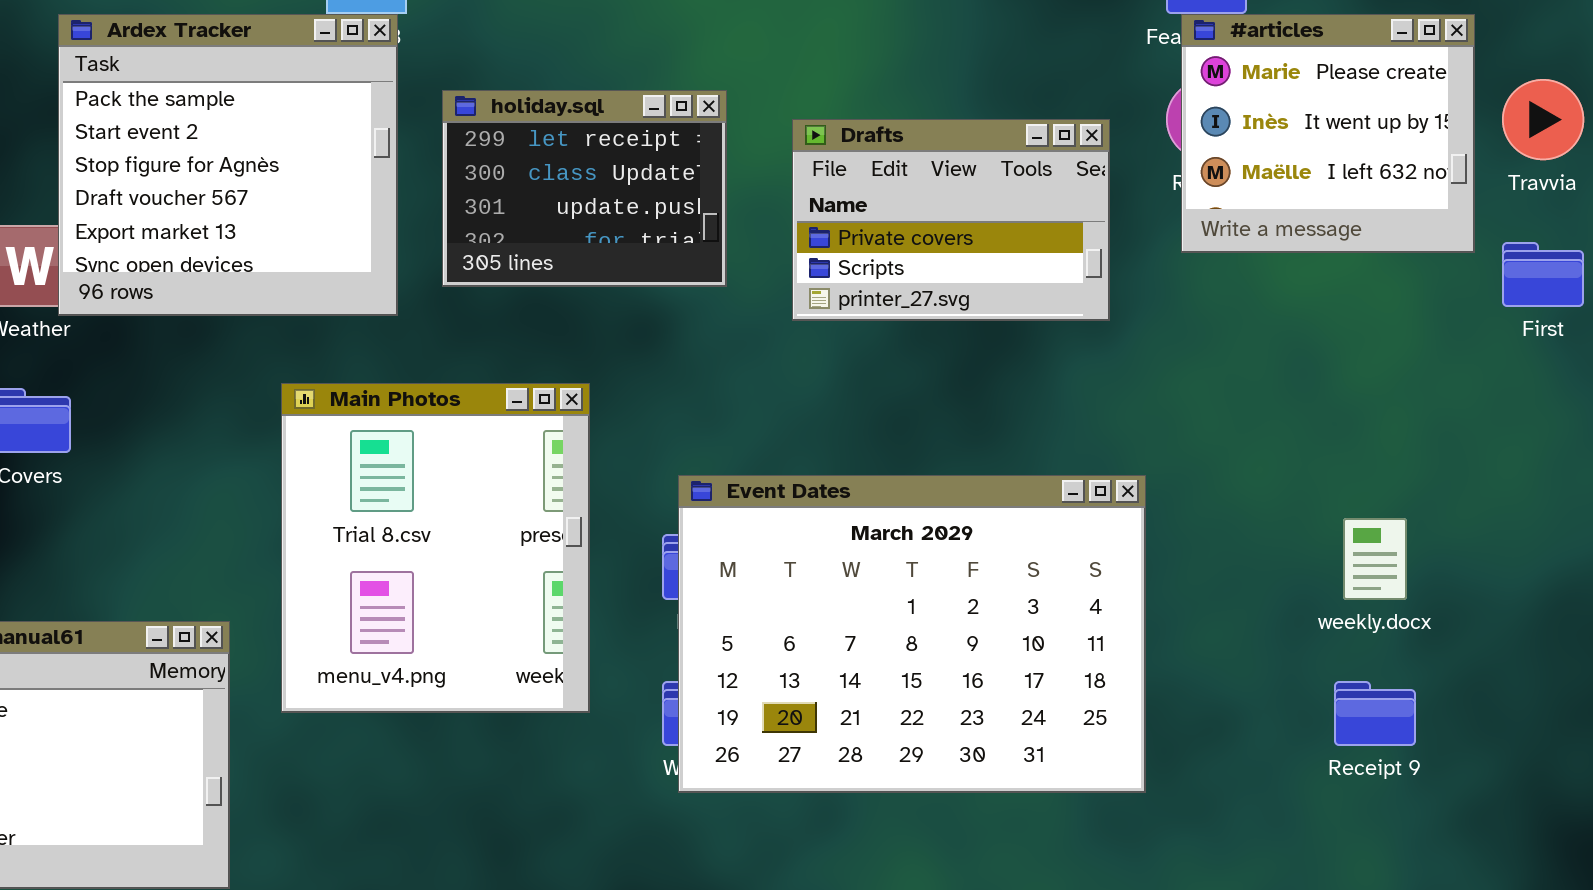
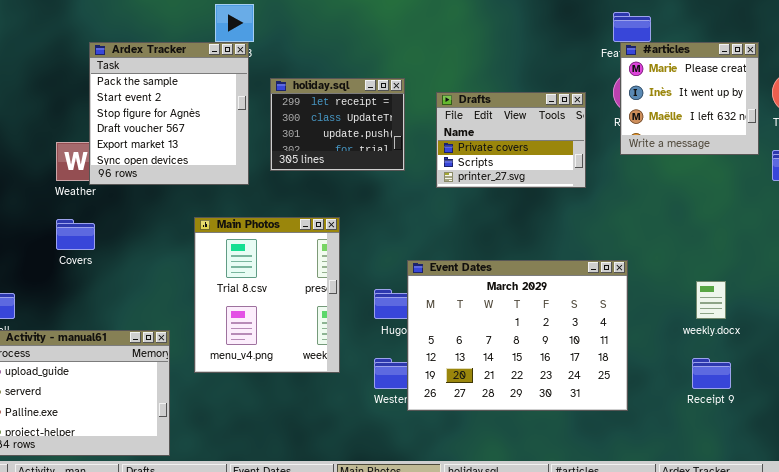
Event Dates: [678,475,1146,793] -> [407,260,628,411], moved

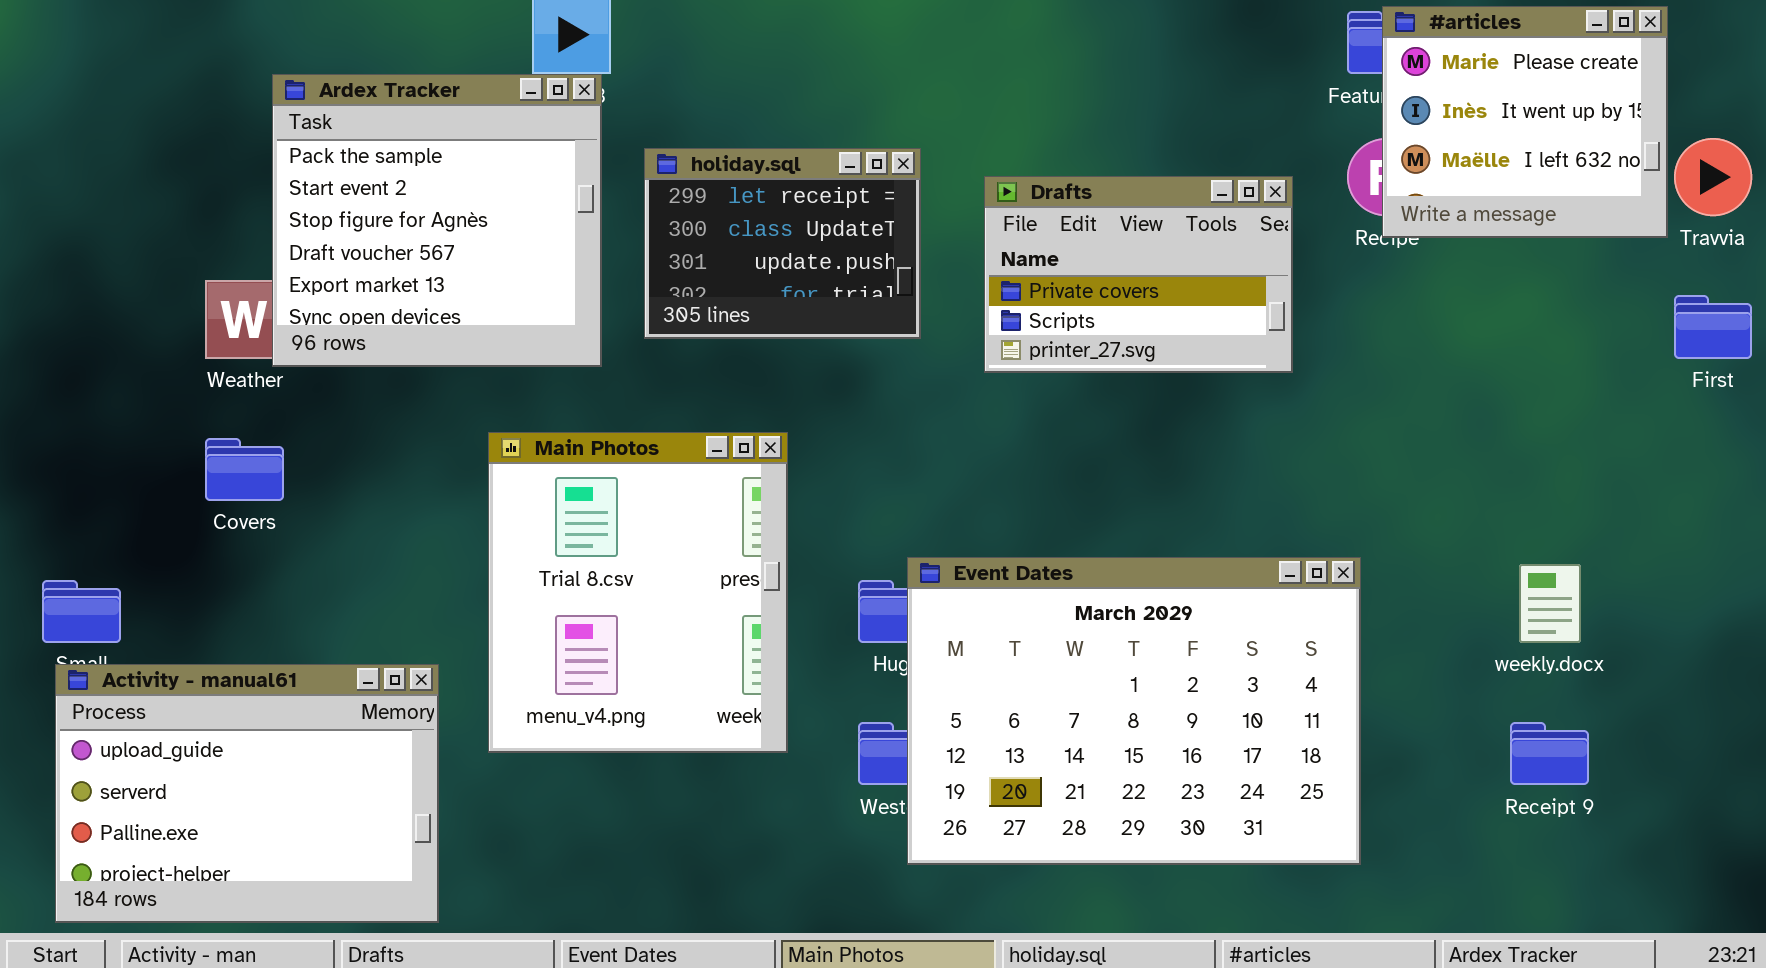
#articles: [620,42,759,155] -> [1382,6,1668,238], moved
Event Dates: [407,260,628,411] -> [907,557,1361,865], moved

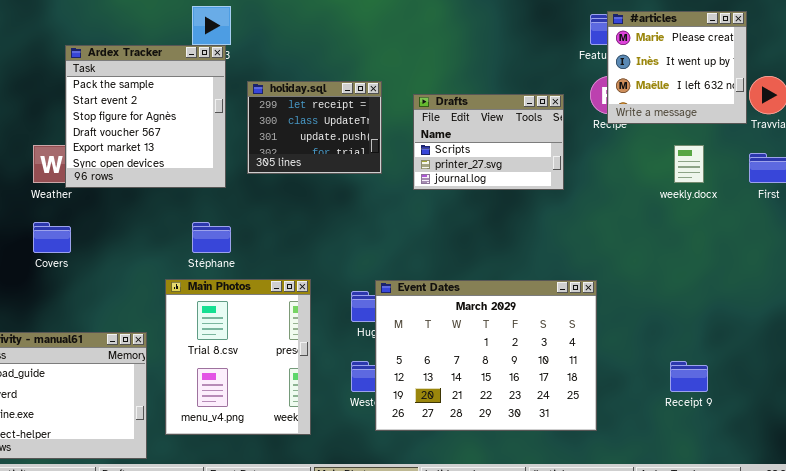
Drafts: [984,176,1293,373] -> [413,94,564,190], scrolled down 1 row
Main Photos: [488,432,788,753] -> [165,279,311,435], moved
weekly.docx: [1519,564,1581,643] -> [674,145,704,183], moved

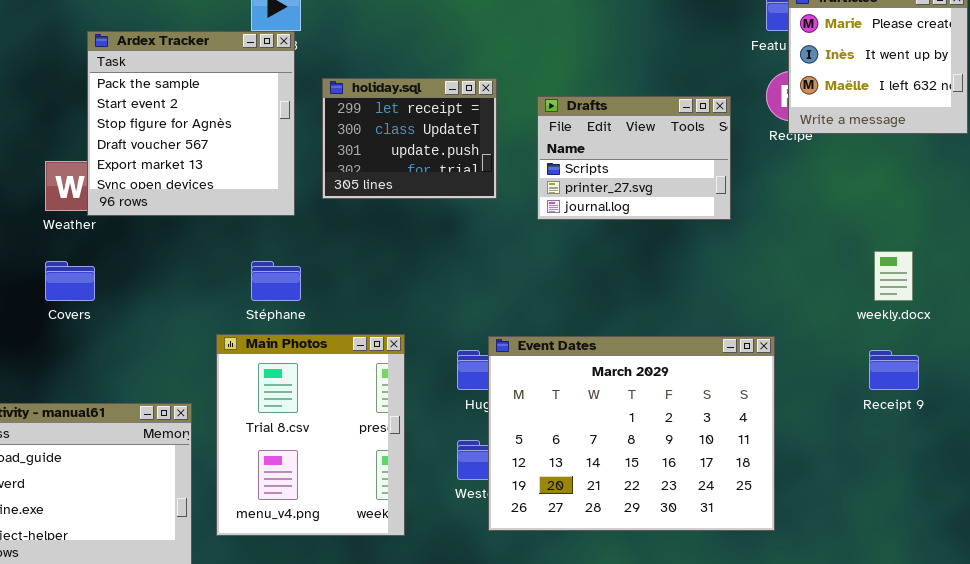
weekly.docx: [674,145,704,183] -> [874,251,913,301], moved
Receipt 9: [670,361,708,392] -> [869,350,919,390], moved

